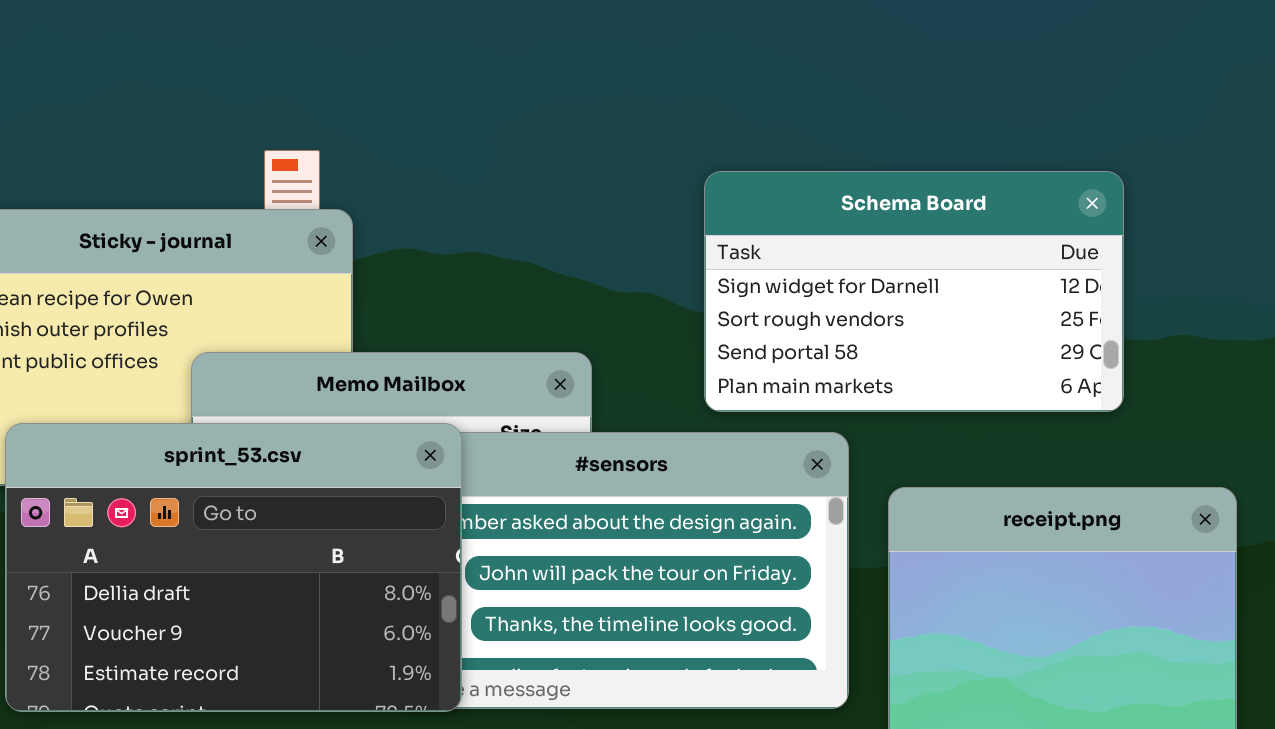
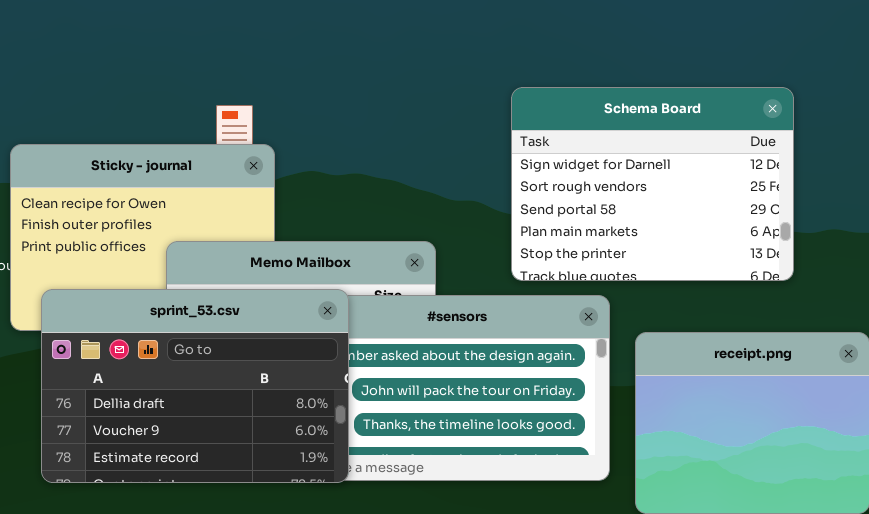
Schema Board: [704,171,1124,412] -> [511,87,794,281], resized

